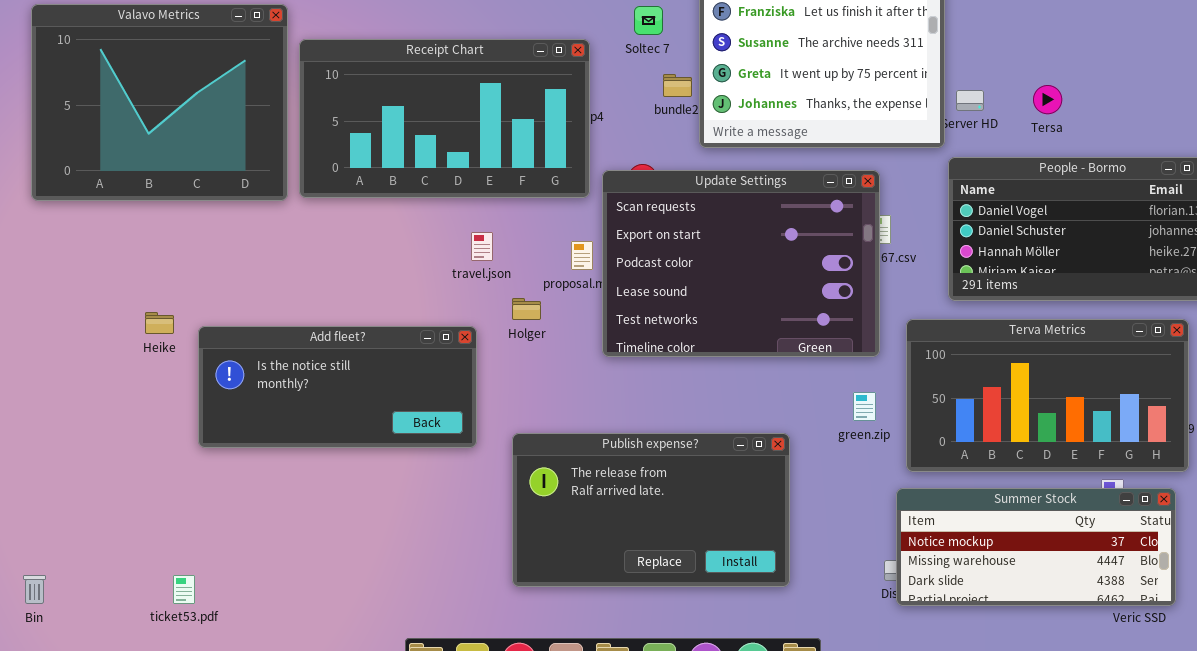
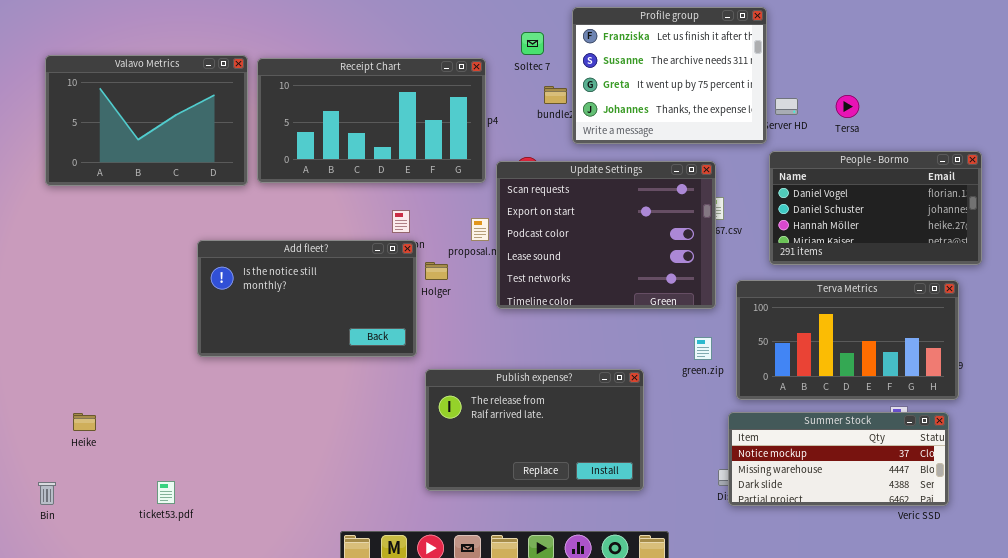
Valavo Metrics: [31,4,288,201] -> [45,55,248,186], resized
Heike: [145,312,174,334] -> [73,413,96,431], moved
Add fleet?: [198,326,477,448] -> [197,240,417,357], moved, resized

